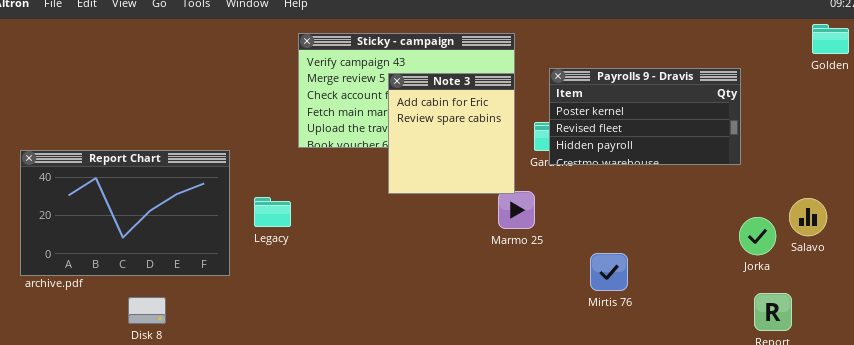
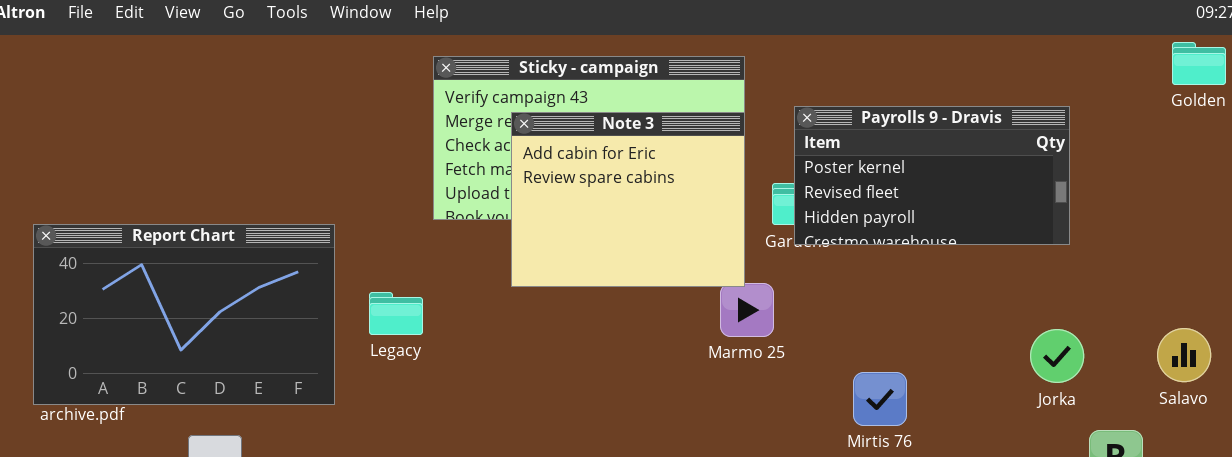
Note 3: [388,73,515,194] -> [511,112,745,287], resized
Salavo: [789,198,827,236] -> [1157,328,1211,382], moved
Jorka: [739,217,776,255] -> [1030,329,1084,383], moved

